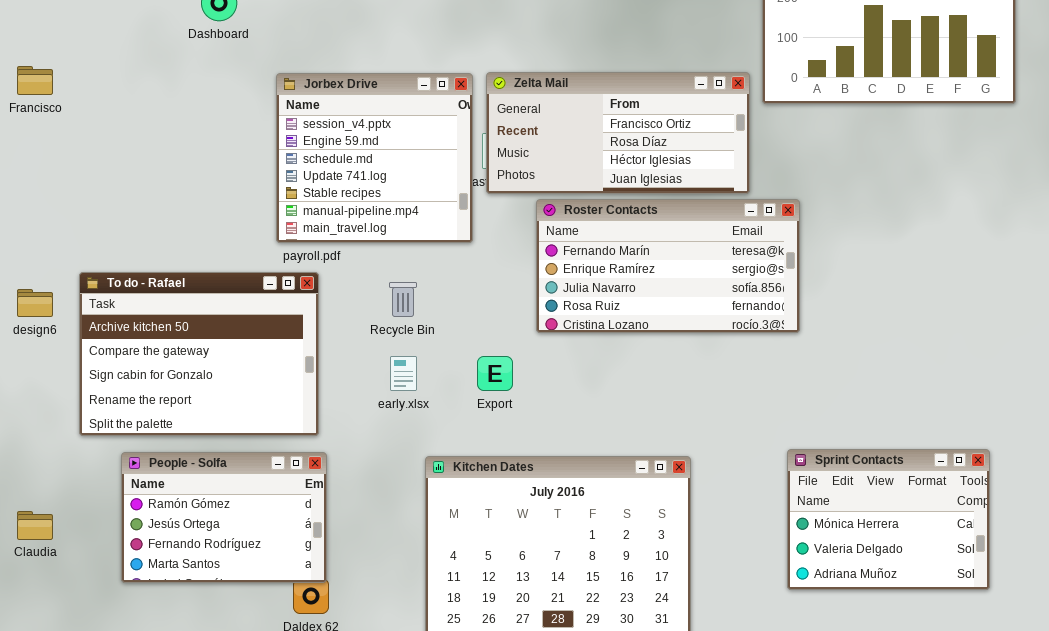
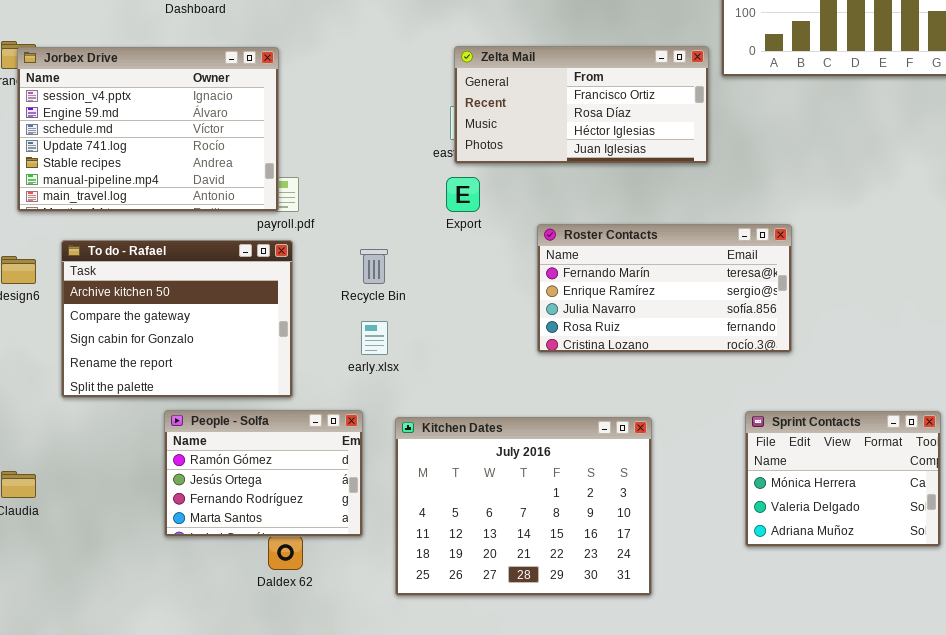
Jorbex Drive: [276,73,473,243] -> [17,47,279,212], moved, resized
Roster Contacts: [536,199,800,333] -> [537,224,792,353], moved
Export: [477,356,513,391] -> [446,177,480,212], moved
People - Solfa: [121,452,327,583] -> [164,410,363,537], moved

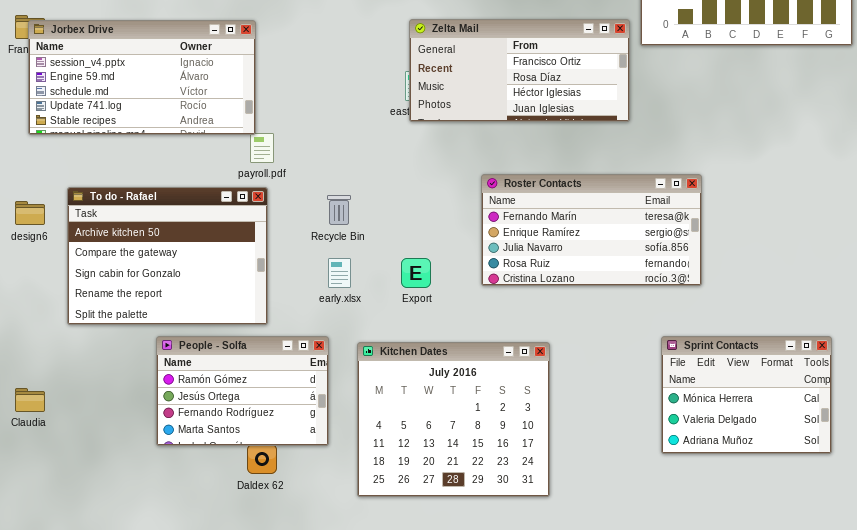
Jorbex Drive: [17,47,279,212] -> [28,20,256,135], resized
Export: [446,177,480,212] -> [401,258,431,288], moved
Kitchen Dates: [395,417,652,596] -> [357,342,550,497], resized

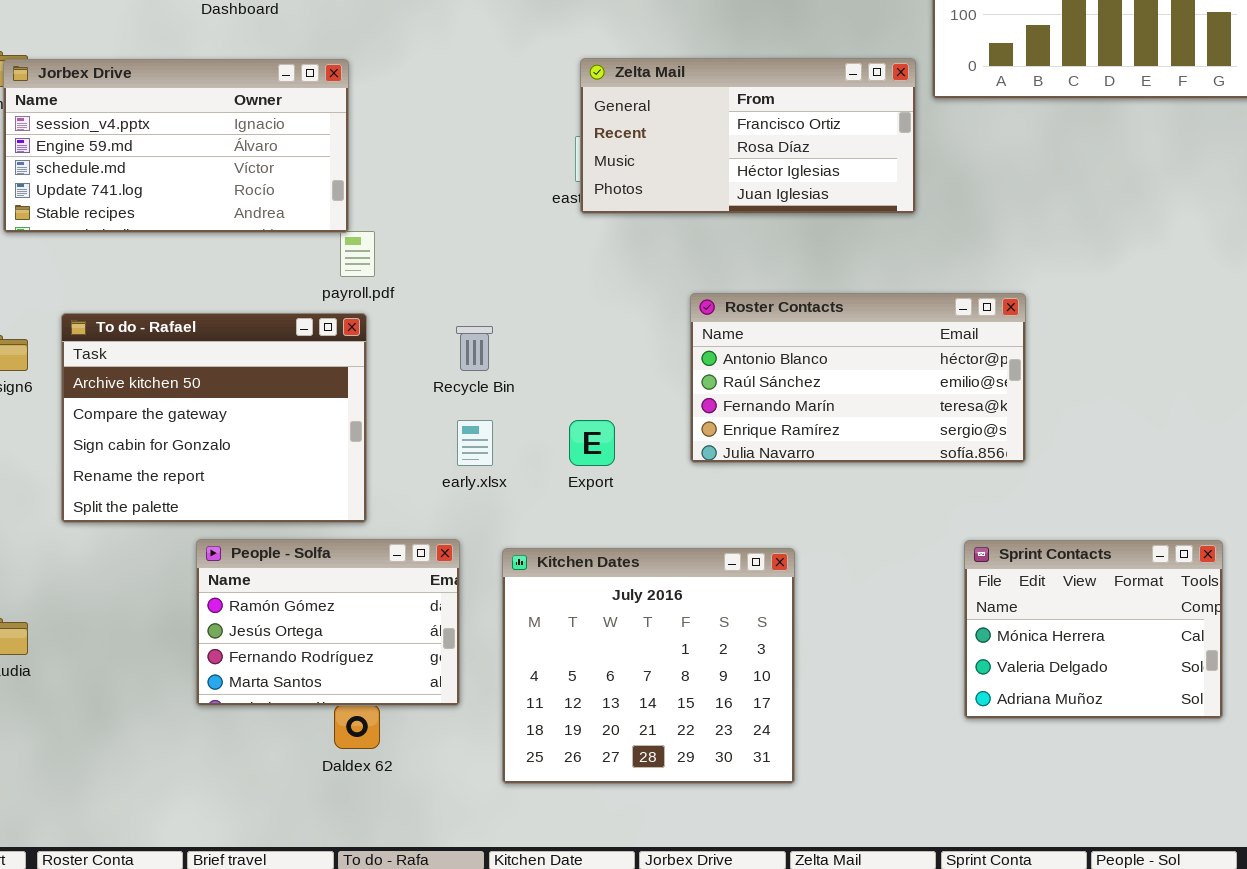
Roster Contacts: [481,174,702,286] -> [690,293,1026,463], scrolled up 2 rows

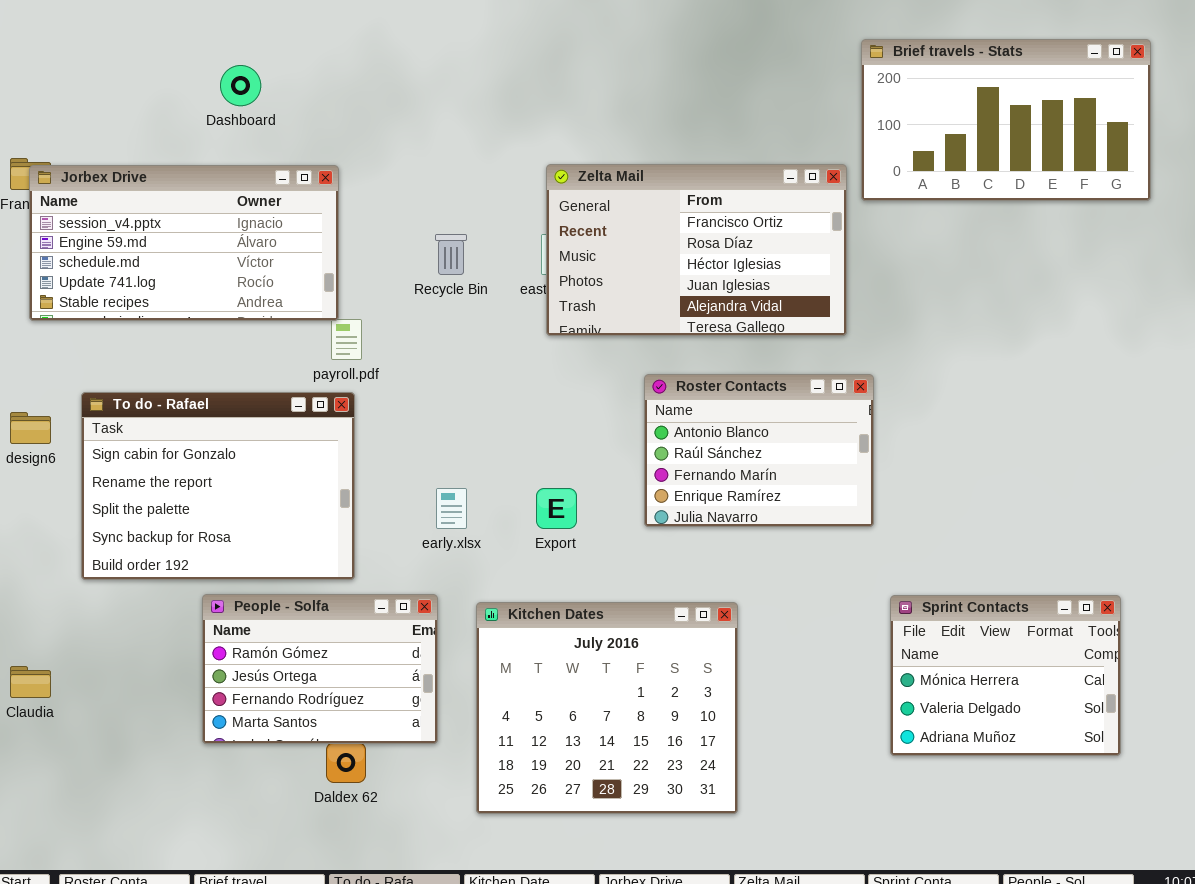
Zelta Mail: [580,58,916,214] -> [546,164,847,336], resized
Roster Contacts: [690,293,1026,463] -> [644,374,874,527], resized
To do - Rafael: [61,313,367,523] -> [81,392,355,580], scrolled down 2 rows
Recycle Bin: [456,326,493,371] -> [435,234,467,275], moved

